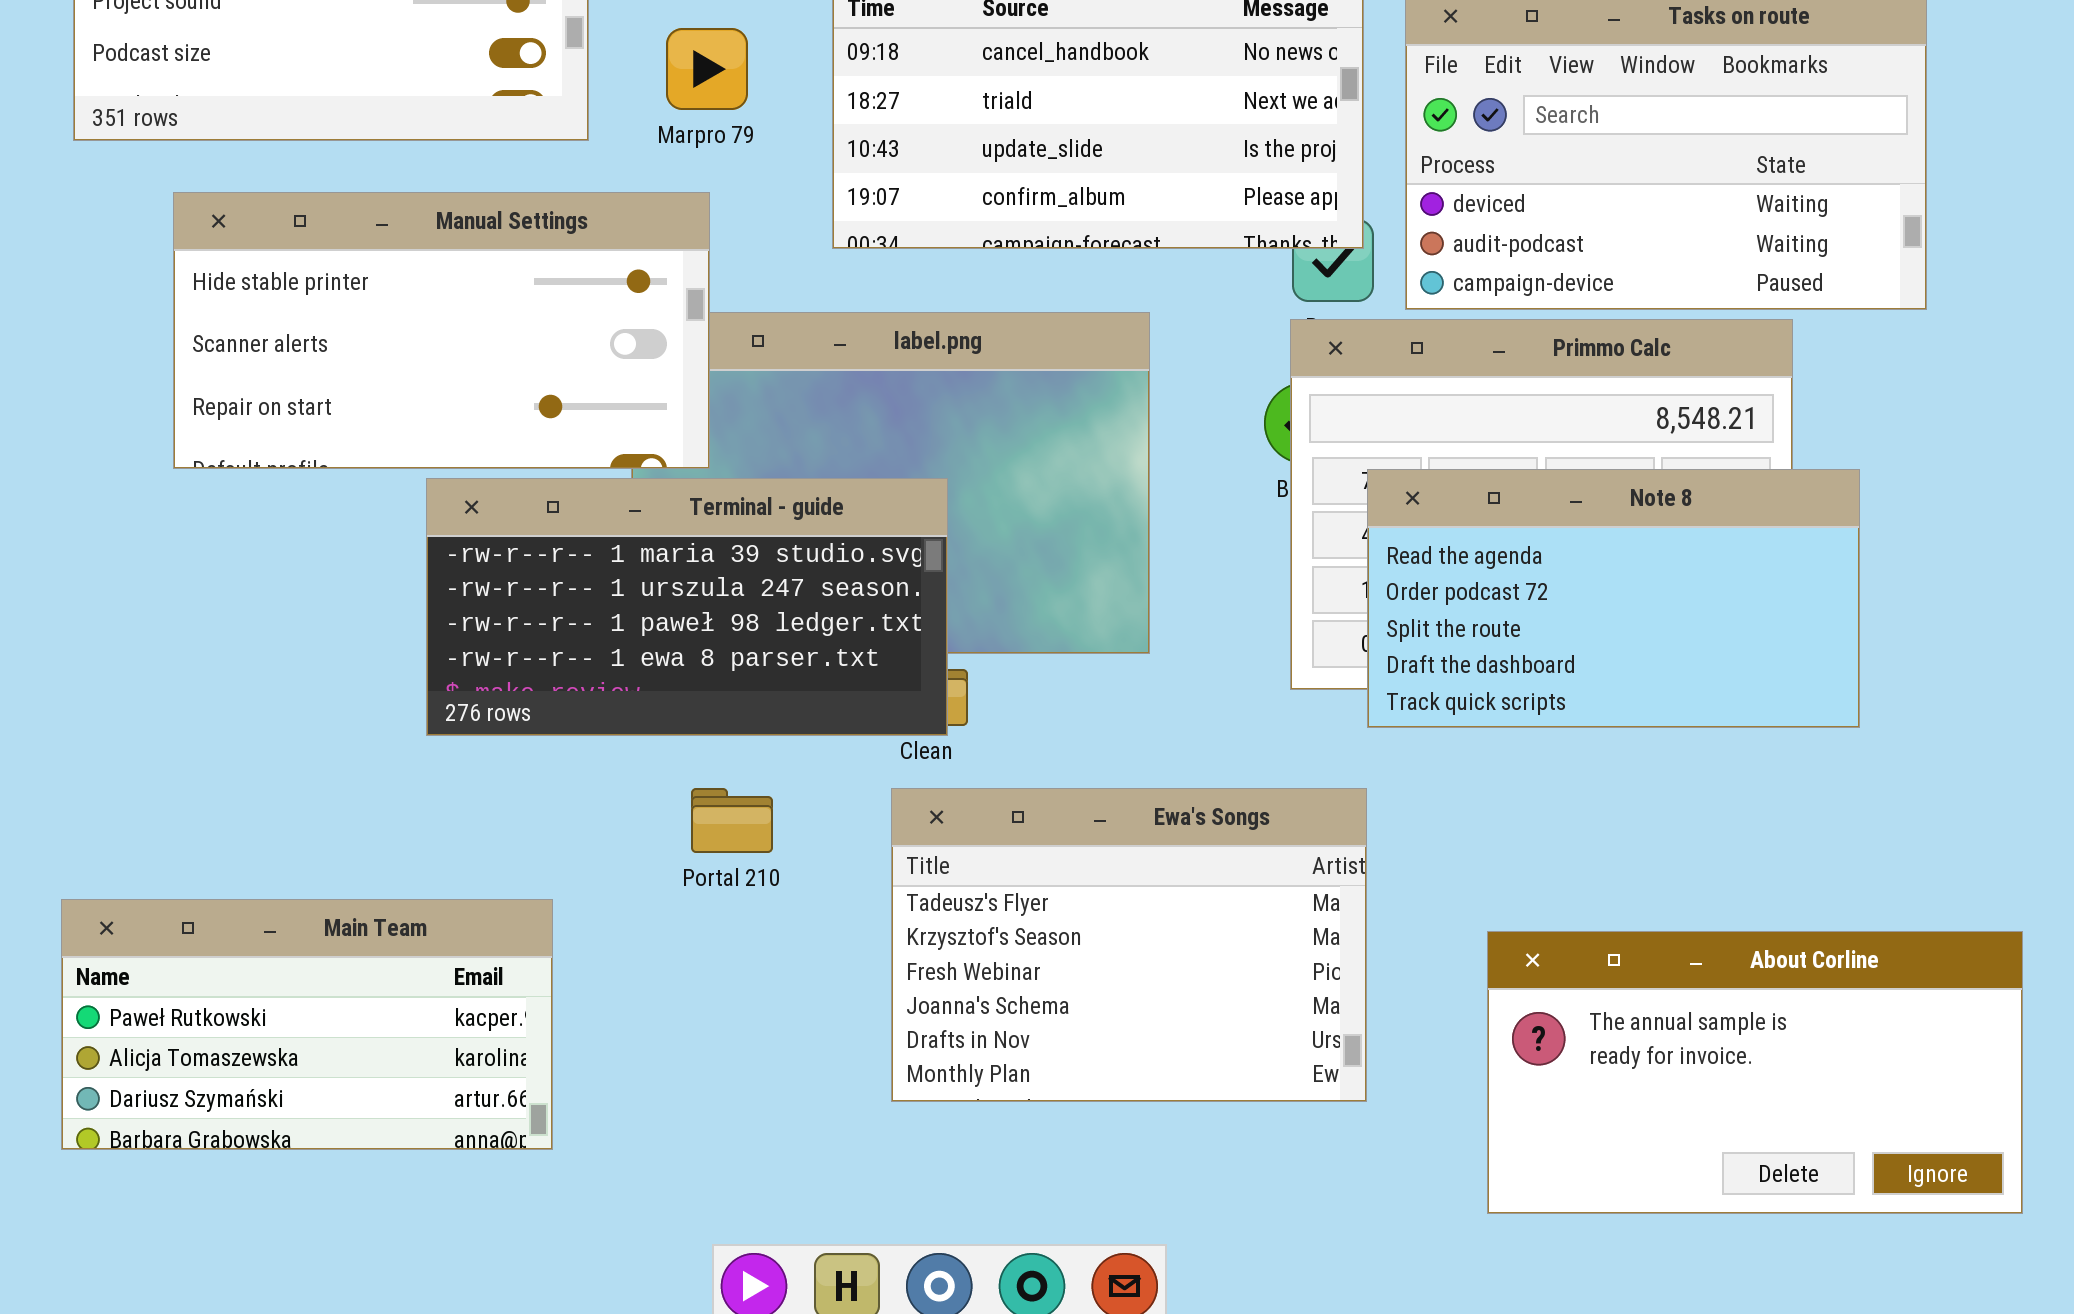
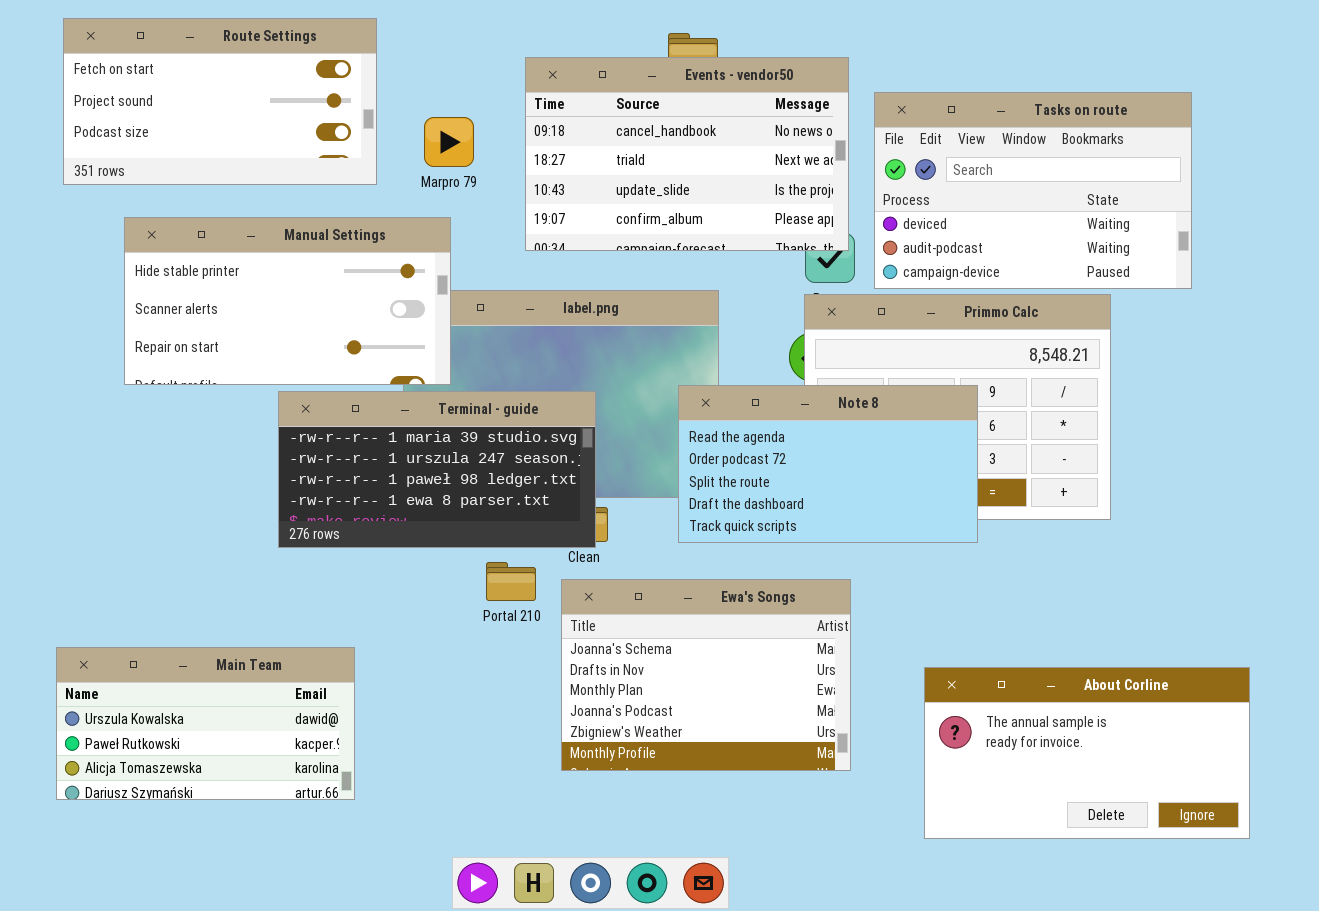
Note 8: [1367,469,1860,728] -> [678,385,978,543], moved
Portal 210: [691,788,773,853] -> [486,562,536,601], moved
Ewa's Songs: [891,788,1367,1102] -> [561,579,851,771], scrolled down 3 rows
Main Team: [61,899,553,1150] -> [56,647,355,800], scrolled up 1 row

